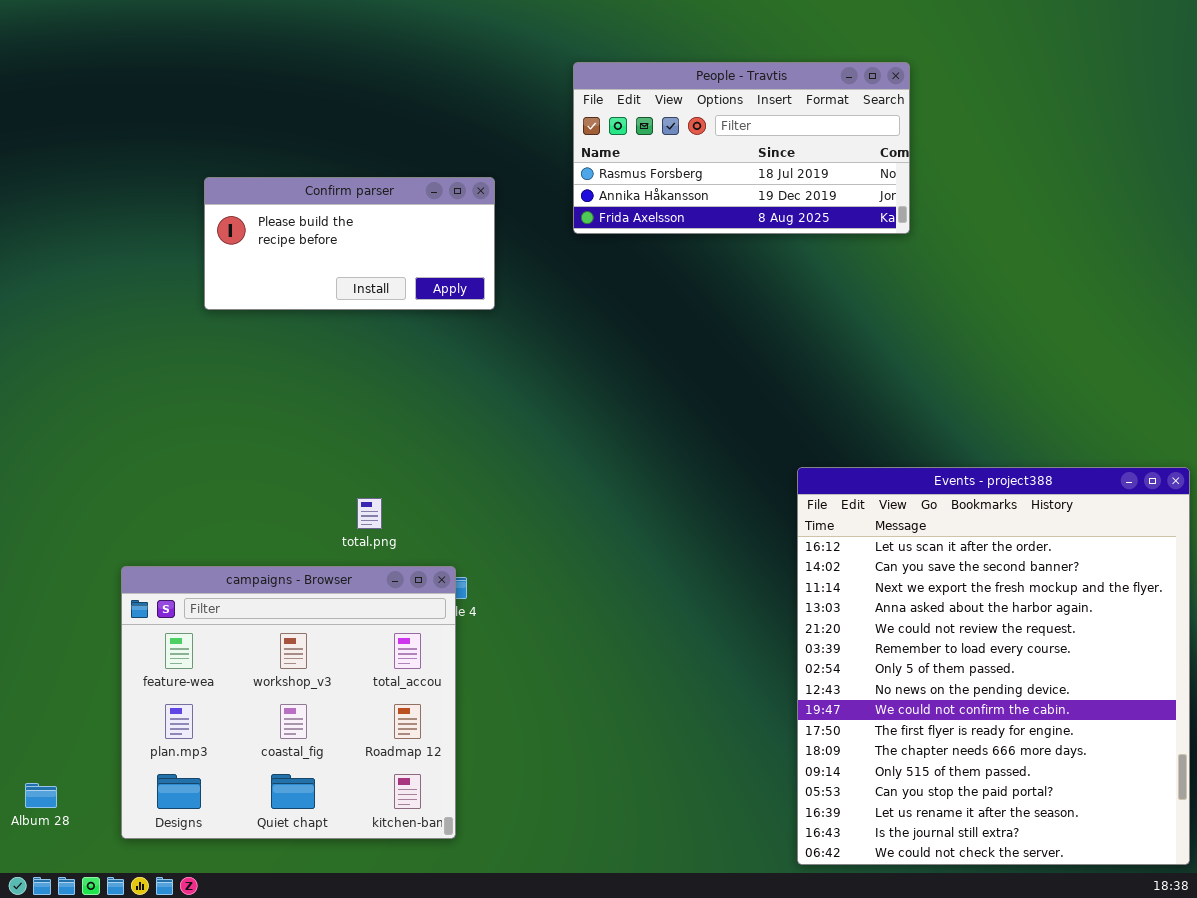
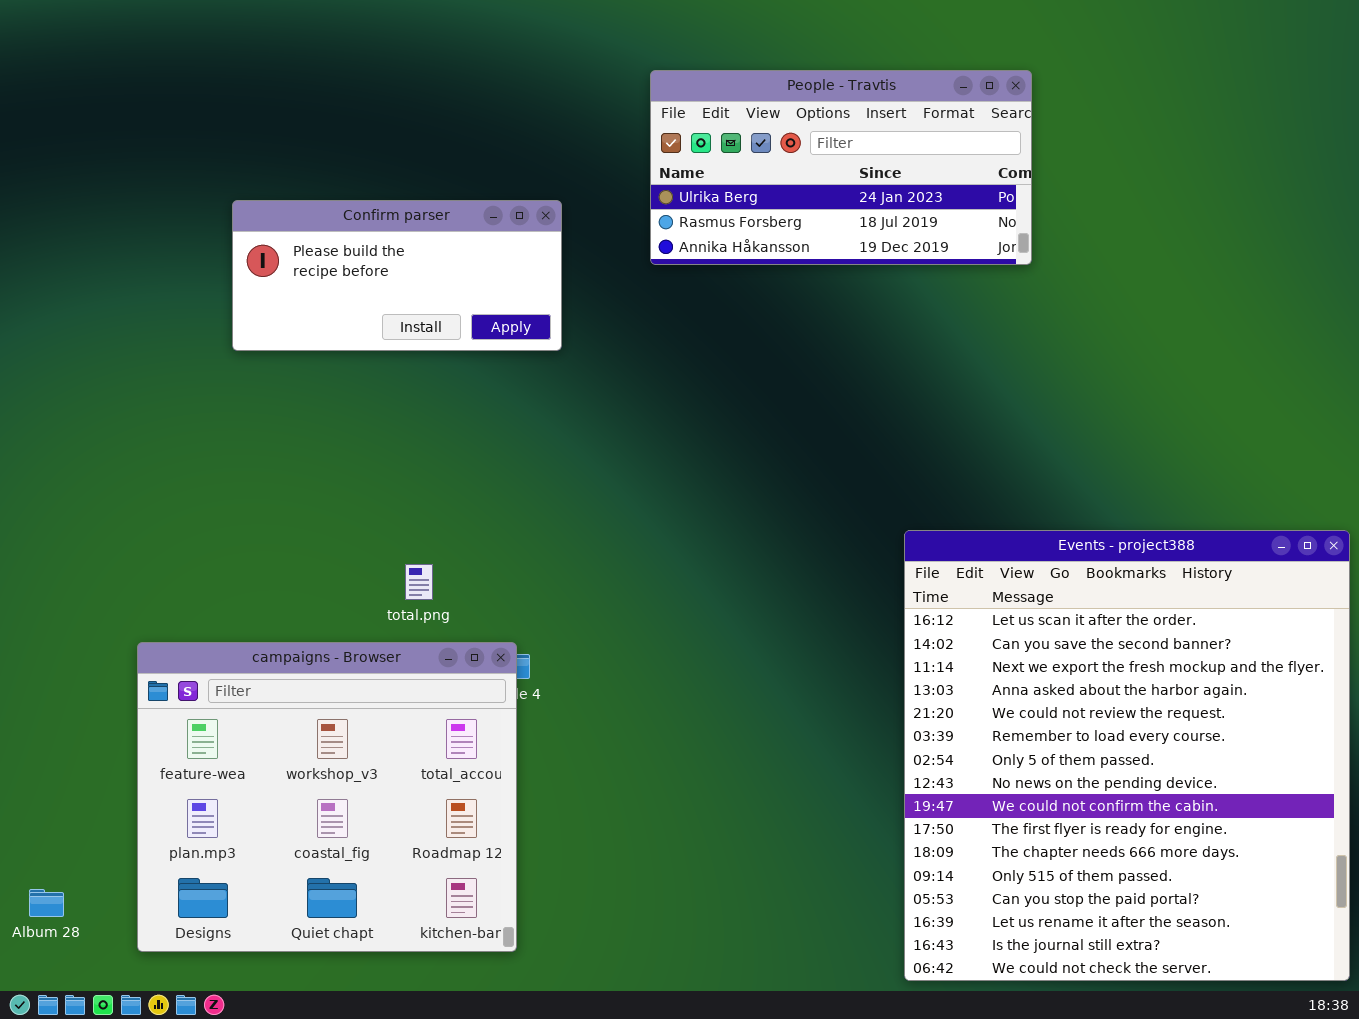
People - Travtis: [573,62,910,234] -> [650,70,1032,265], scrolled up 1 row

